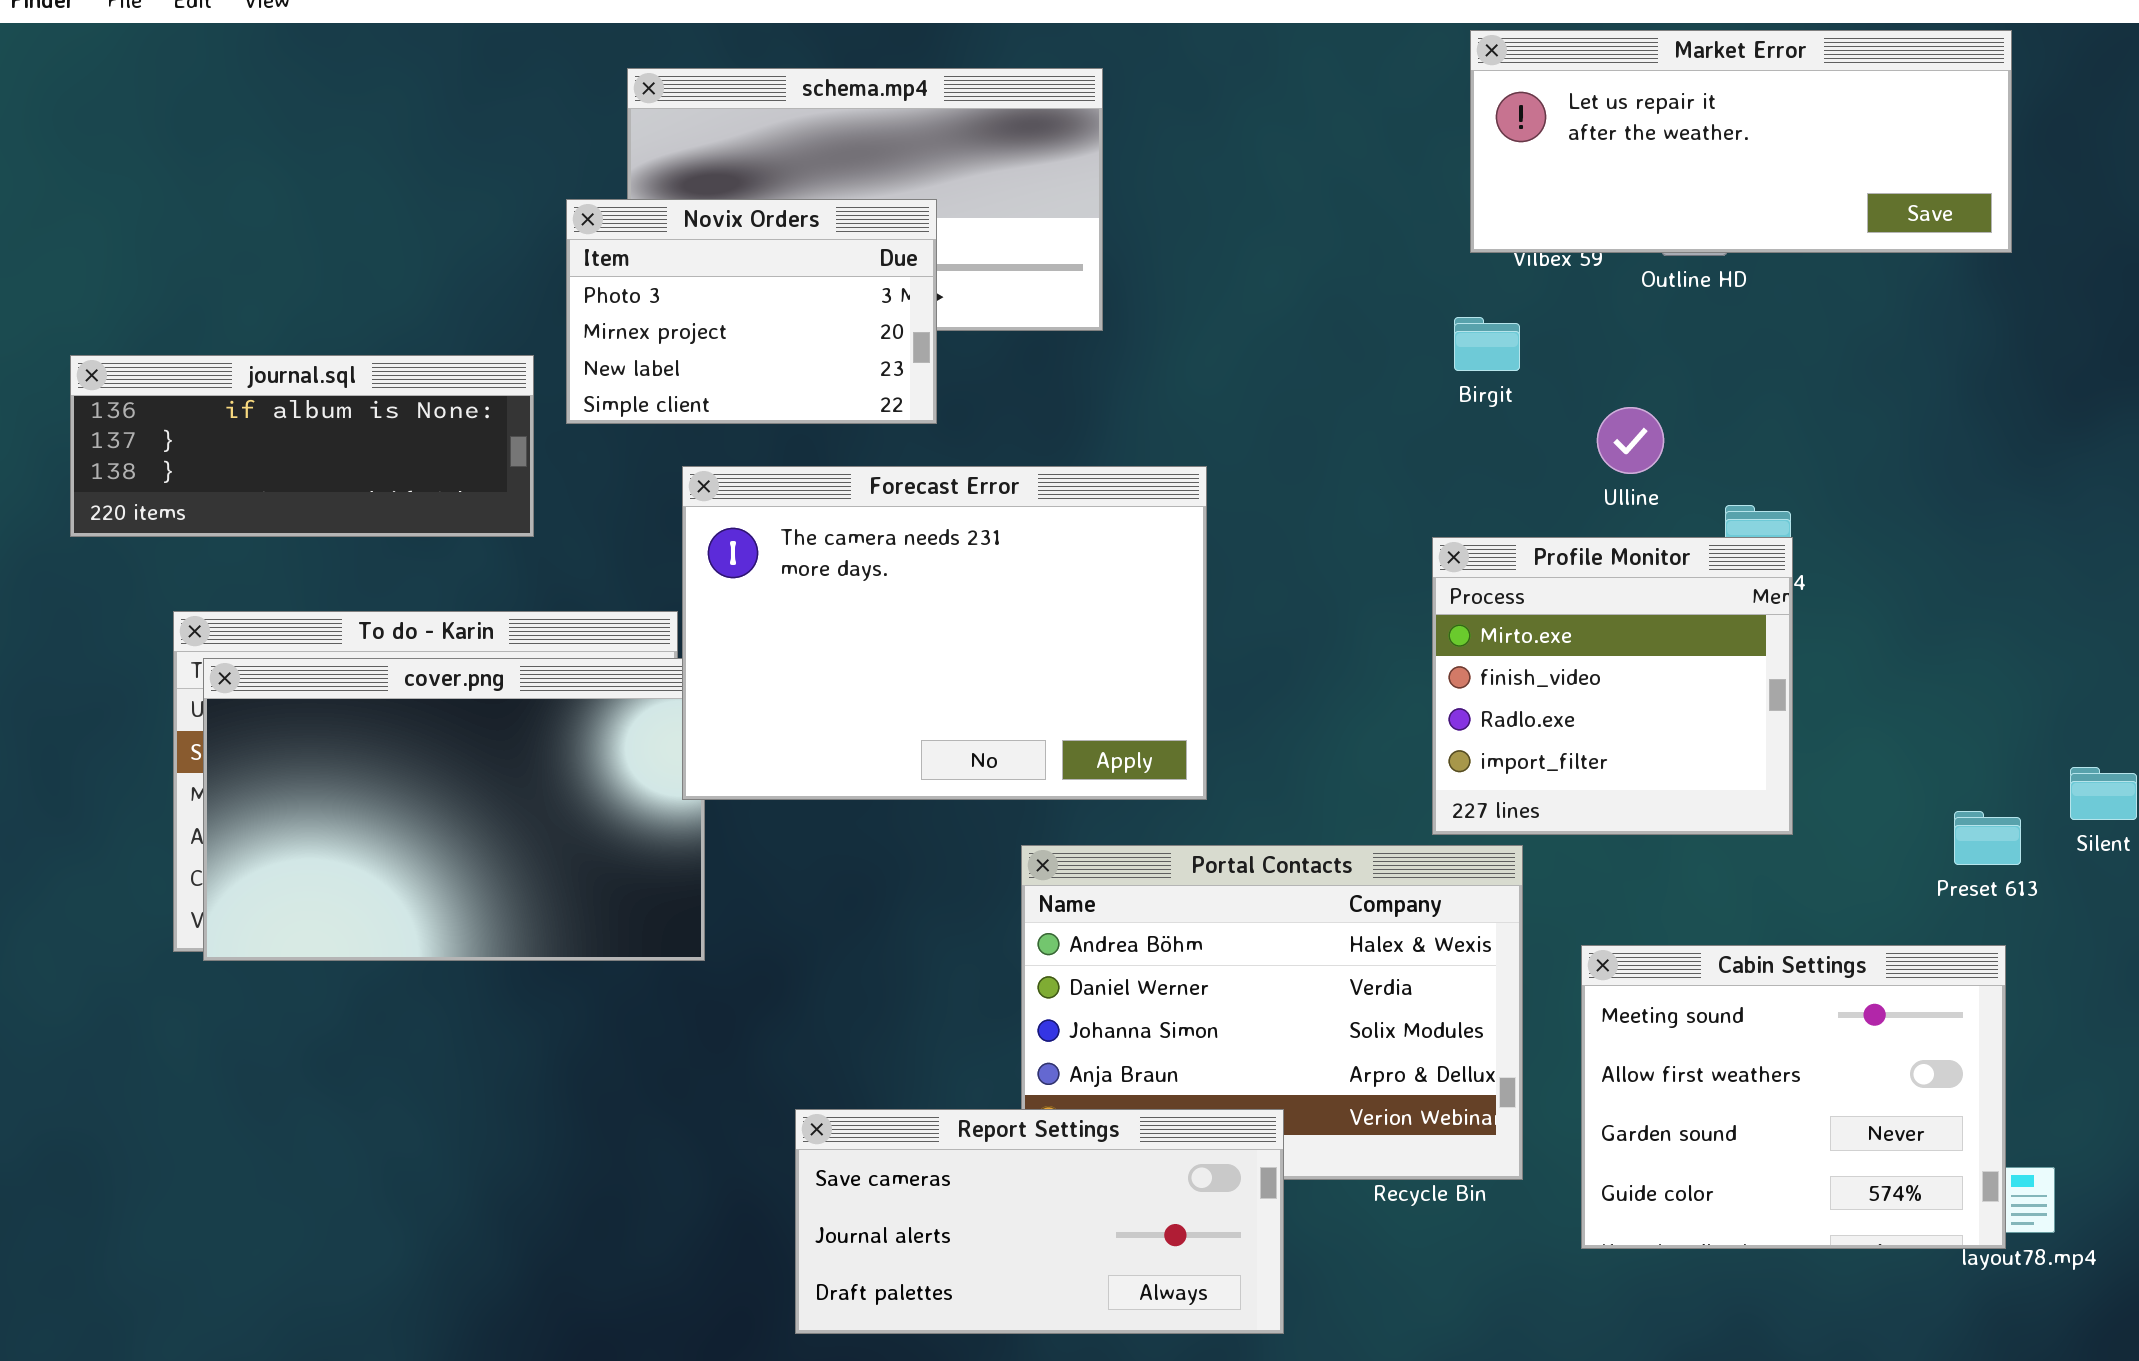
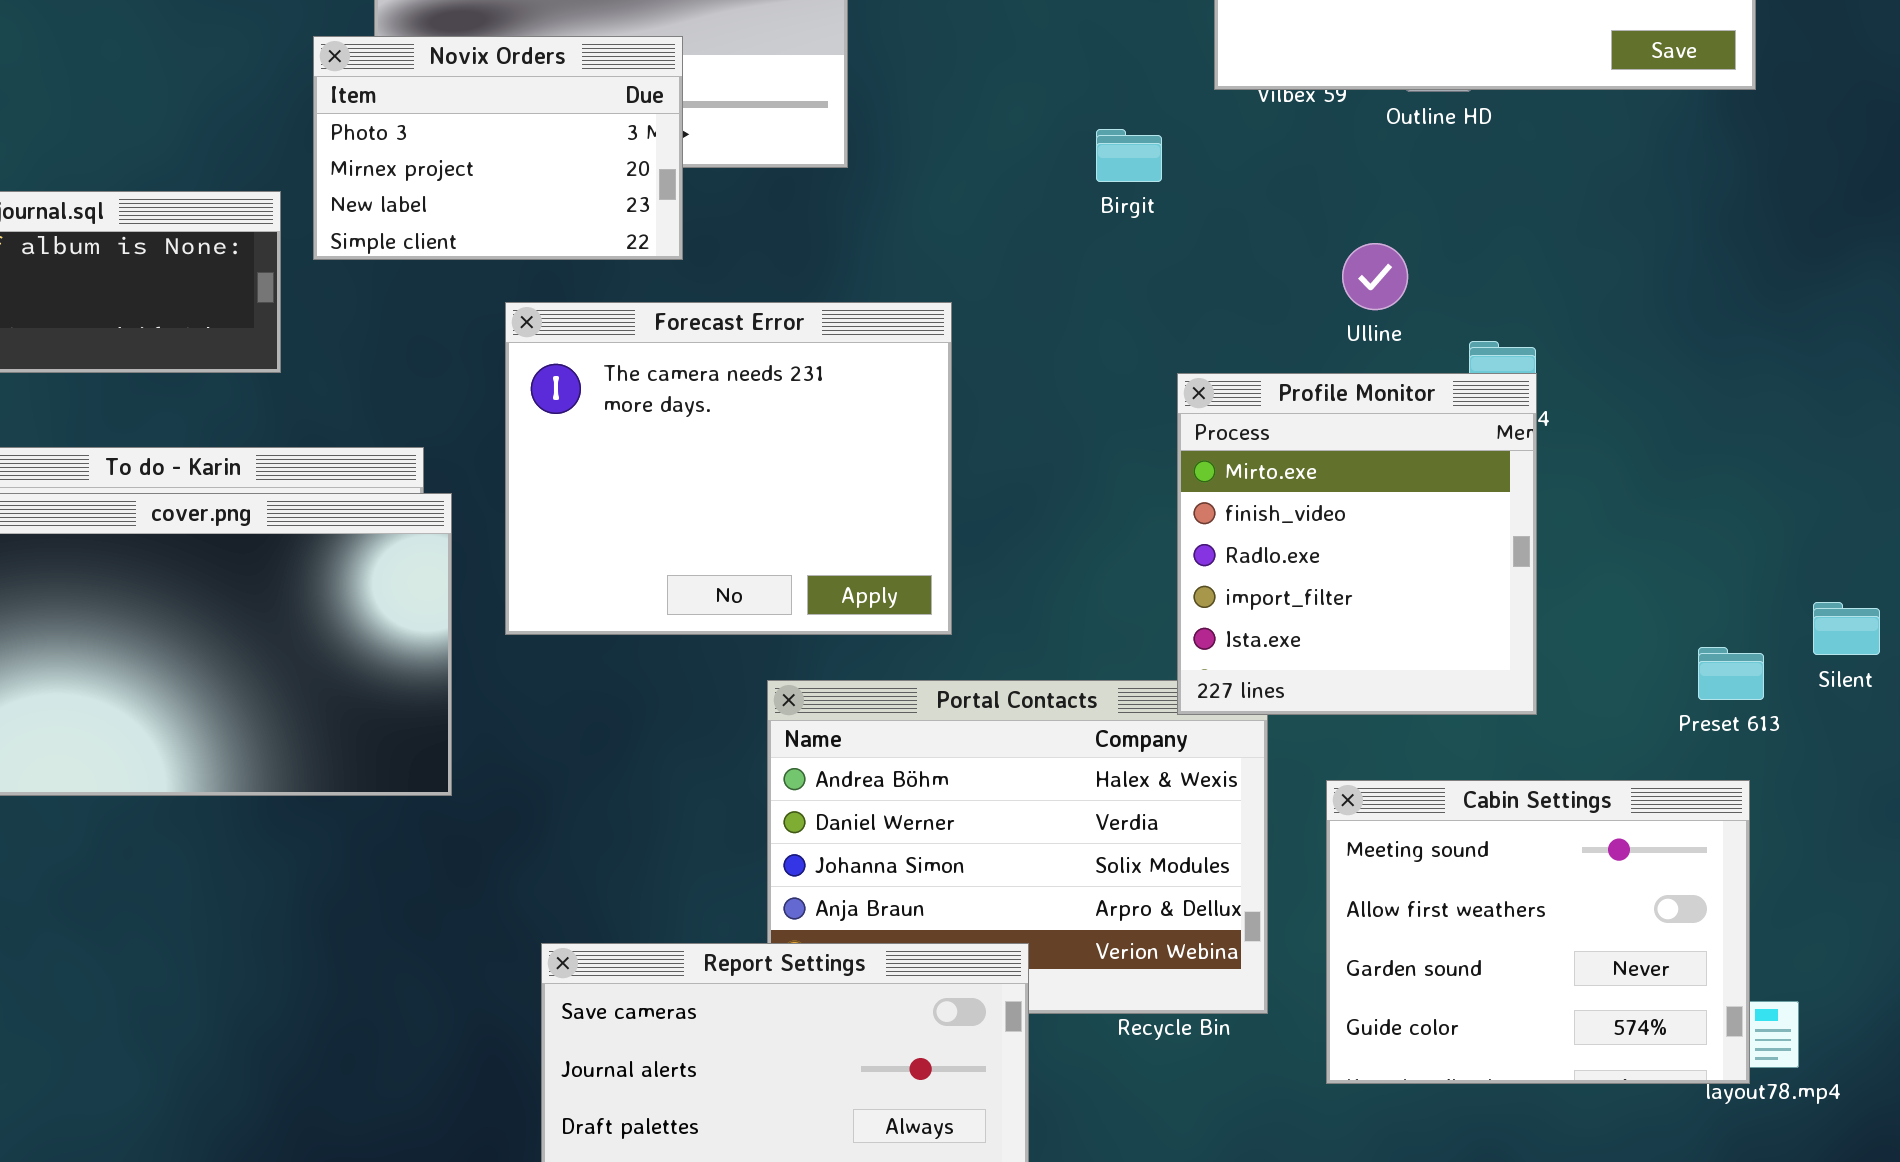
Birgit: [1454,317,1520,371] -> [1096,129,1162,182], moved
Forecast Error: [682,466,1207,800] -> [505,302,952,635], resized
Profile Monitor: [1432,537,1793,835] -> [1177,373,1537,715], resized

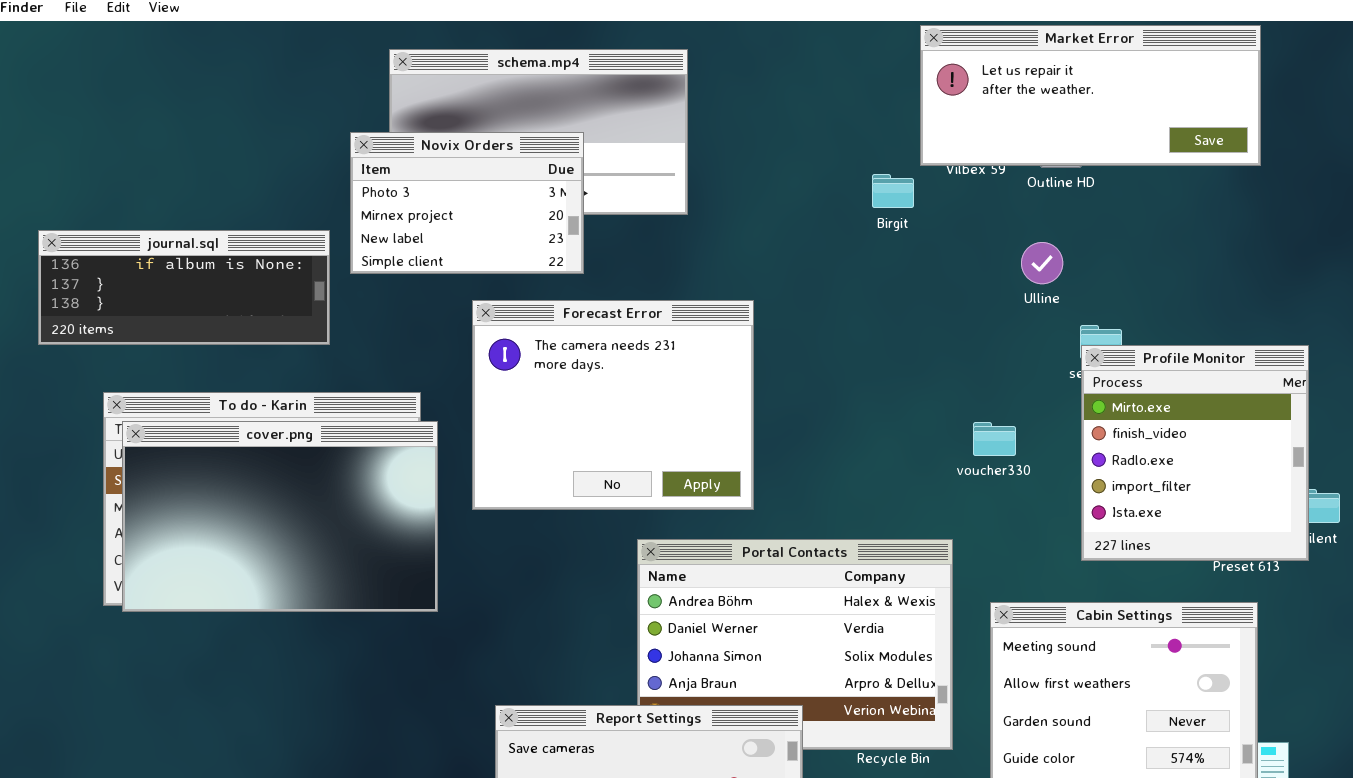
Birgit: [1096,129,1162,182] -> [872,174,914,208], moved
Ulline: [1342,243,1408,310] -> [1021,242,1063,284], moved
Profile Monitor: [1177,373,1537,715] -> [1081,345,1309,561], moved

